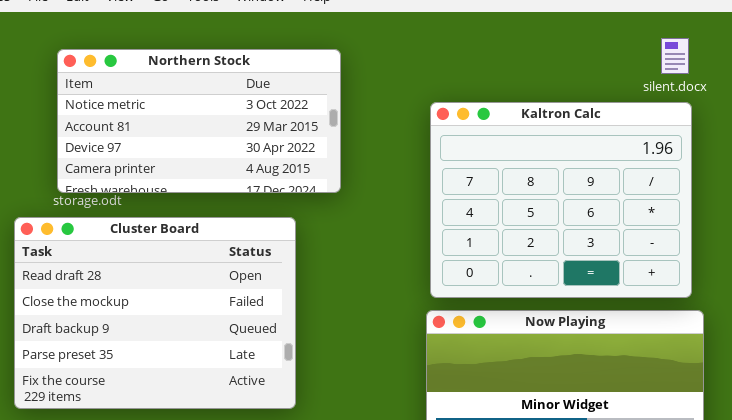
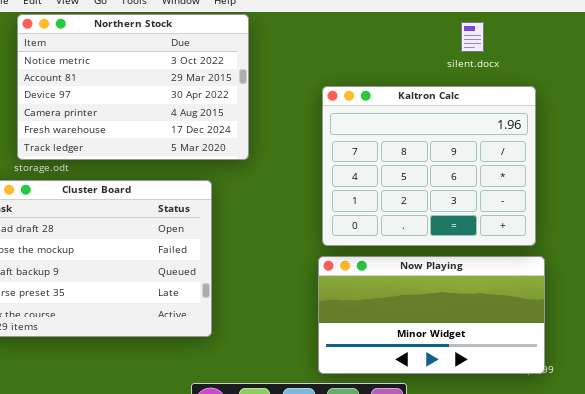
silent.docx: [661,38,689,74] -> [461,22,484,52], moved
Northern Stock: [57,49,341,193] -> [17,14,249,160], resized

